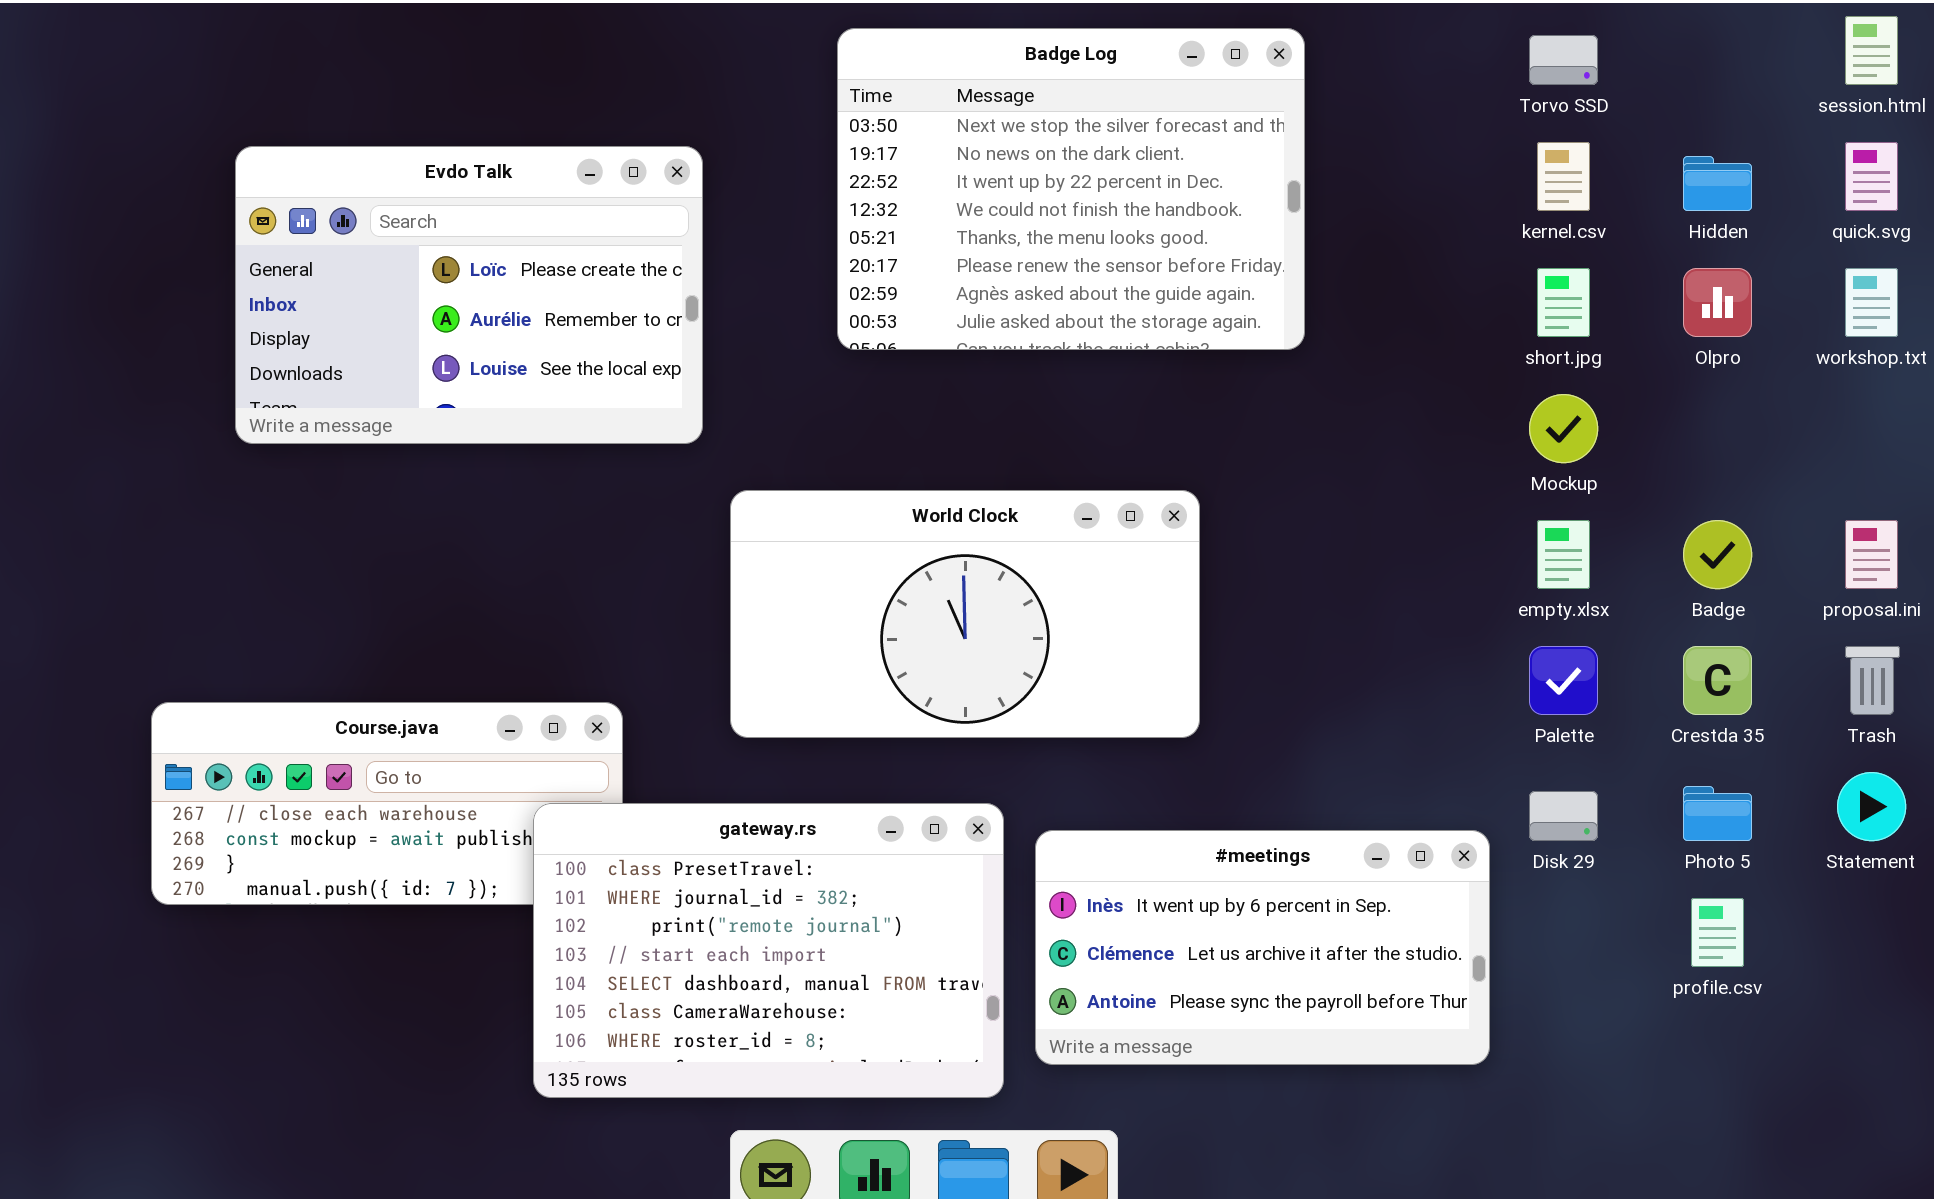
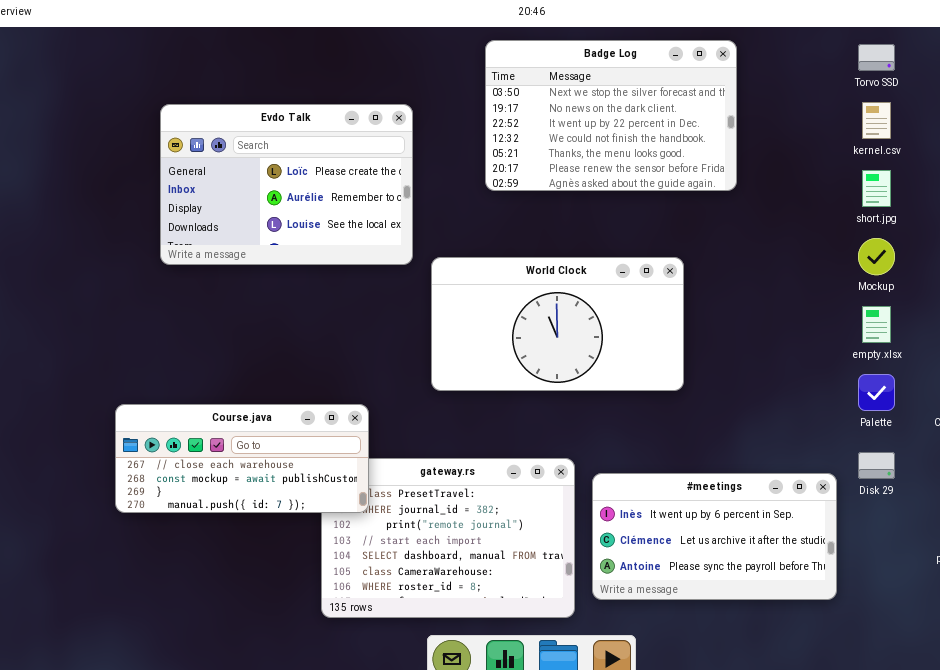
Badge Log: [837,28,1305,350] -> [485,40,737,191], resized
World Clock: [730,490,1200,738] -> [431,257,684,391], moved
Course.java: [151,702,623,905] -> [115,404,369,513], raised

